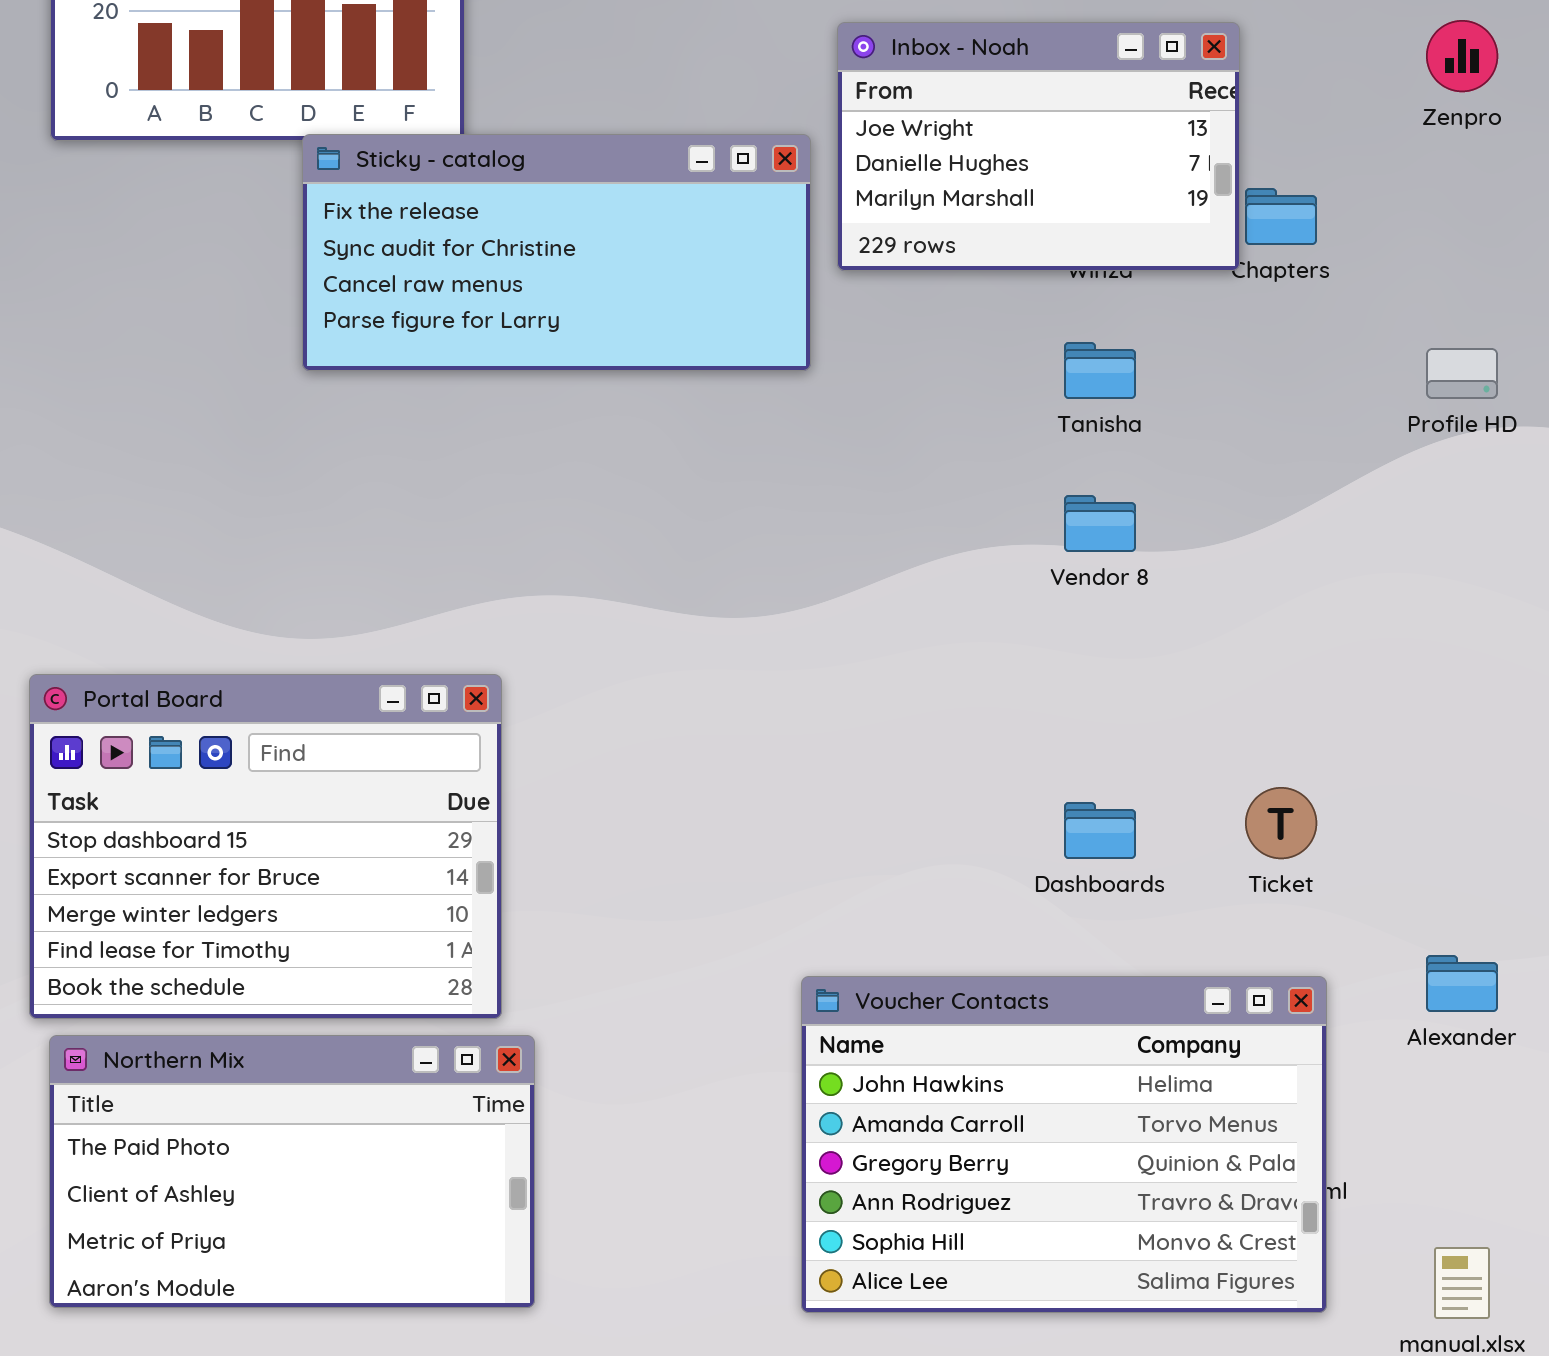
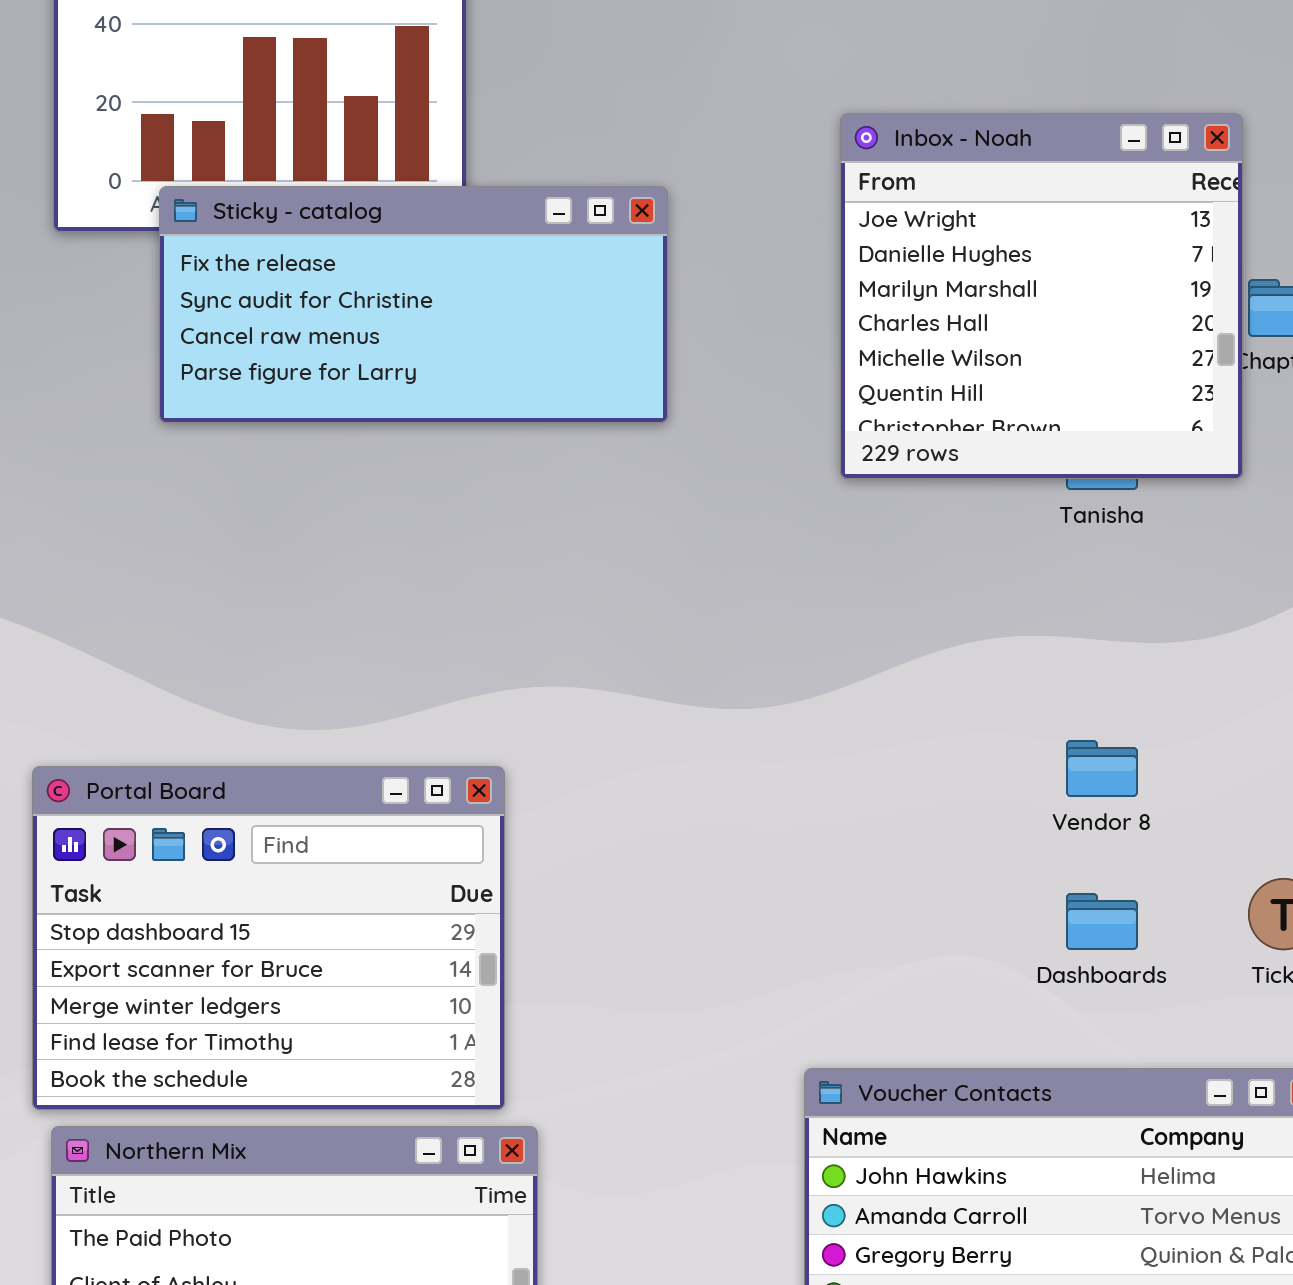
Inbox - Noah: [837,22,1240,271] -> [840,113,1243,479], resized
Sticky - catalog: [302,134,811,371] -> [159,186,668,423], moved
Vendor 8: [1064,495,1136,552] -> [1066,740,1138,797], moved

